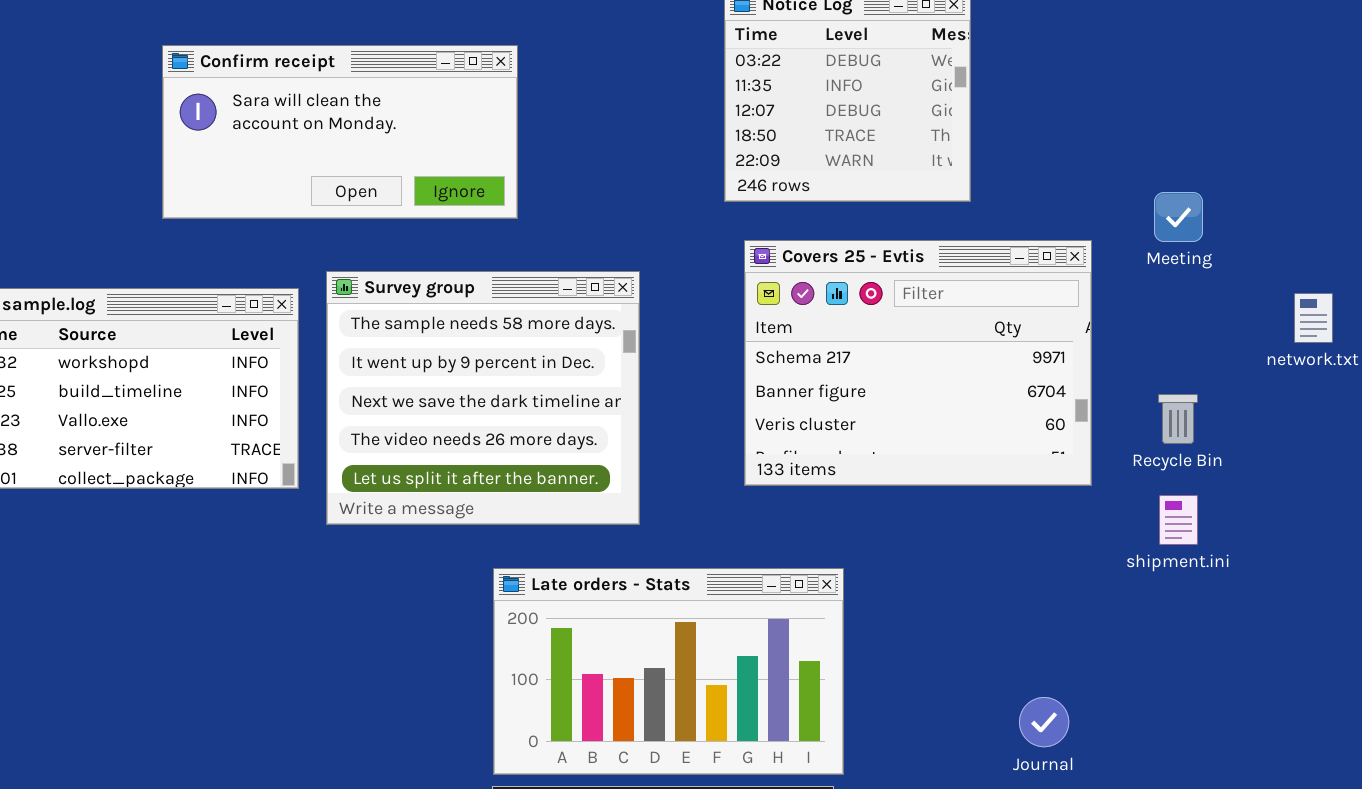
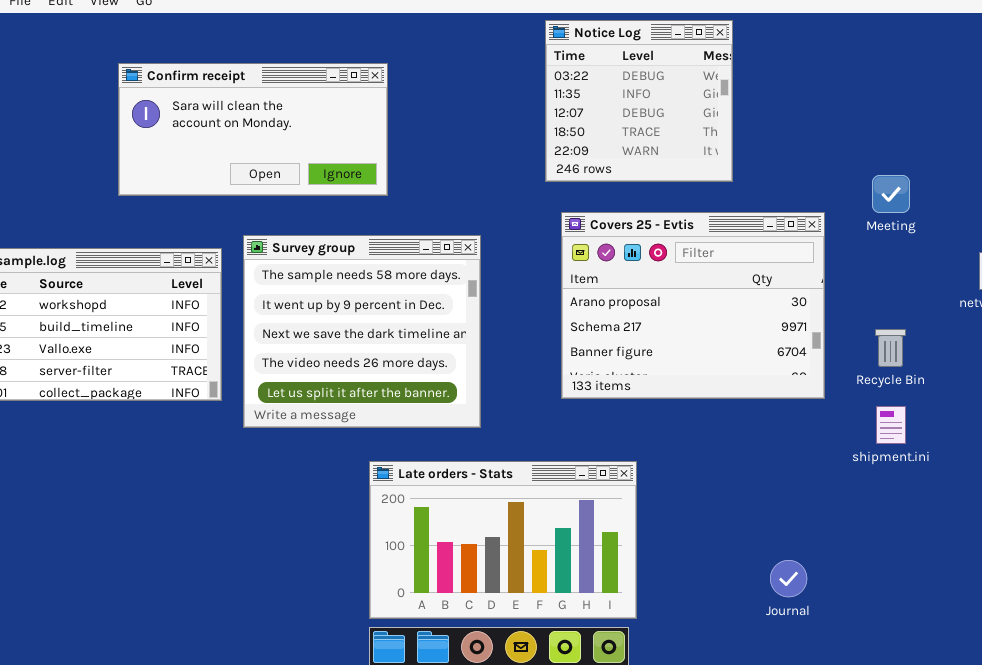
Covers 25 - Evtis: [744,240,1092,486] -> [561,212,825,399], scrolled up 1 row

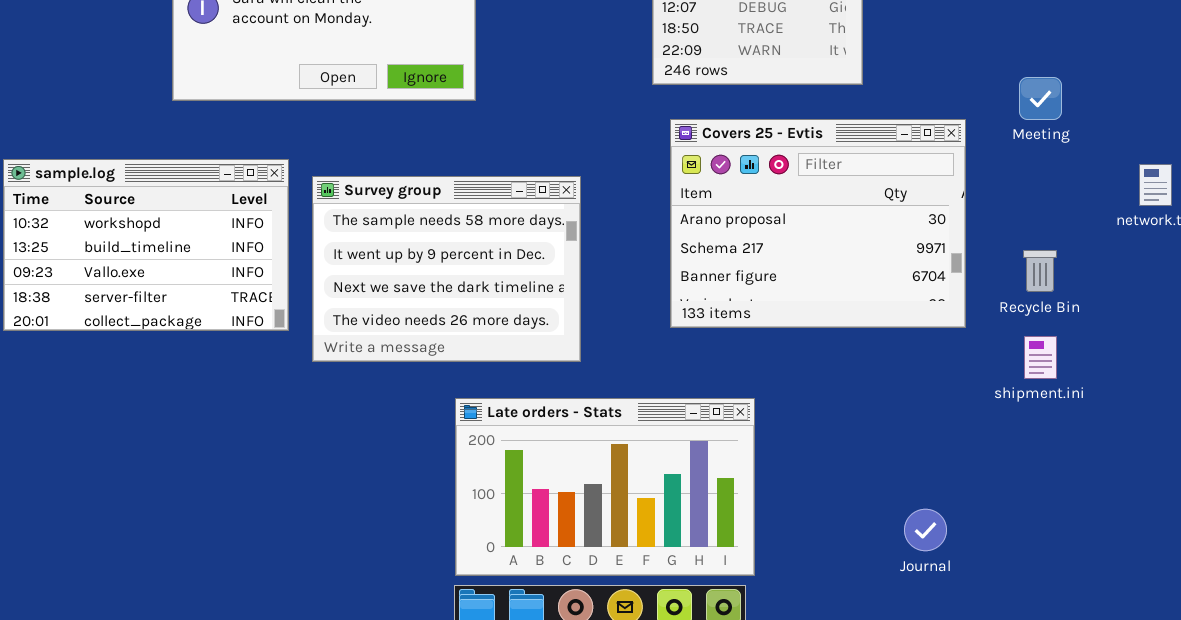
Survey group: [243,235,481,428] -> [312,176,581,362], resized

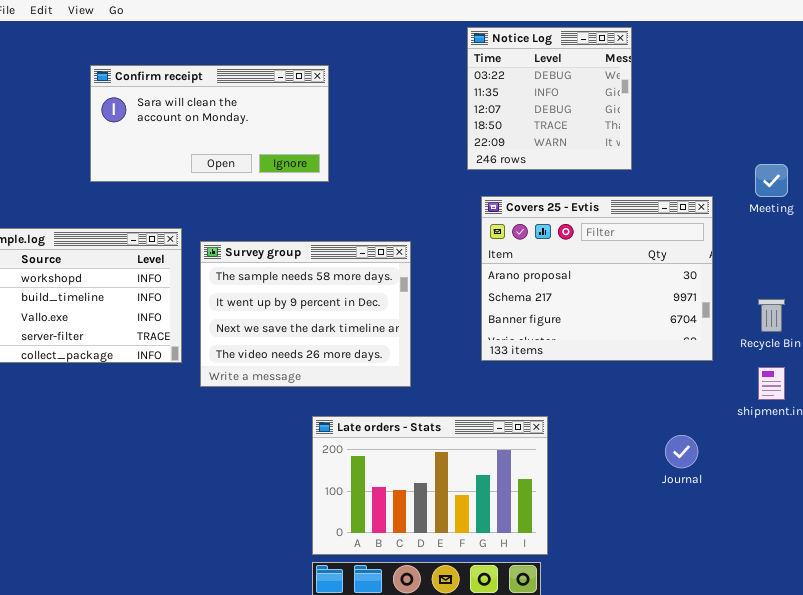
Journal: [904,509,947,551] -> [665,435,698,468], moved

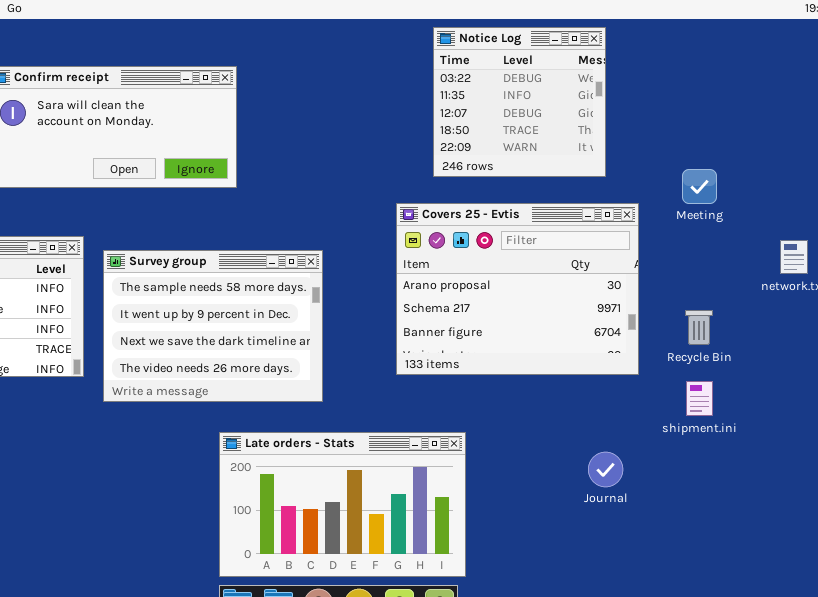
Notice Log: [467,27,632,170] -> [433,27,606,177], moved

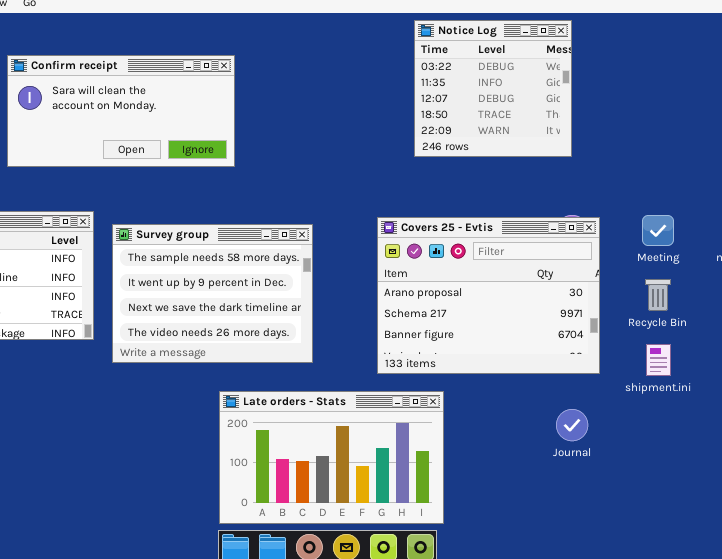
Meeting: [682,169,717,204] -> [642,215,674,246], moved
Covers 25 - Evtis: [396,203,639,375] -> [377,217,600,374], moved

